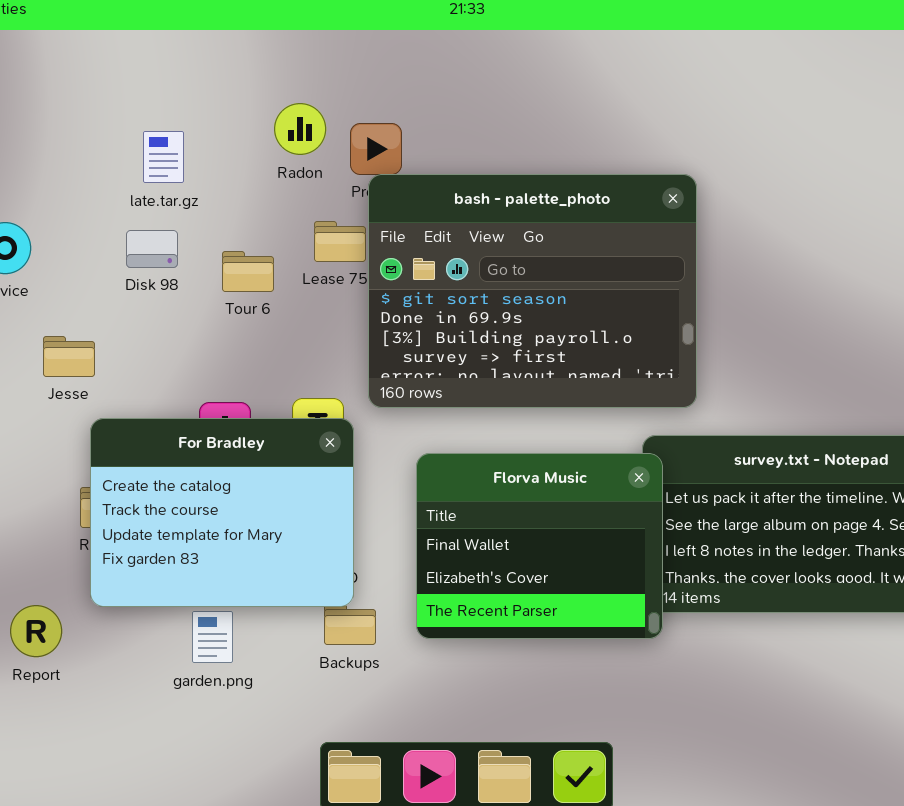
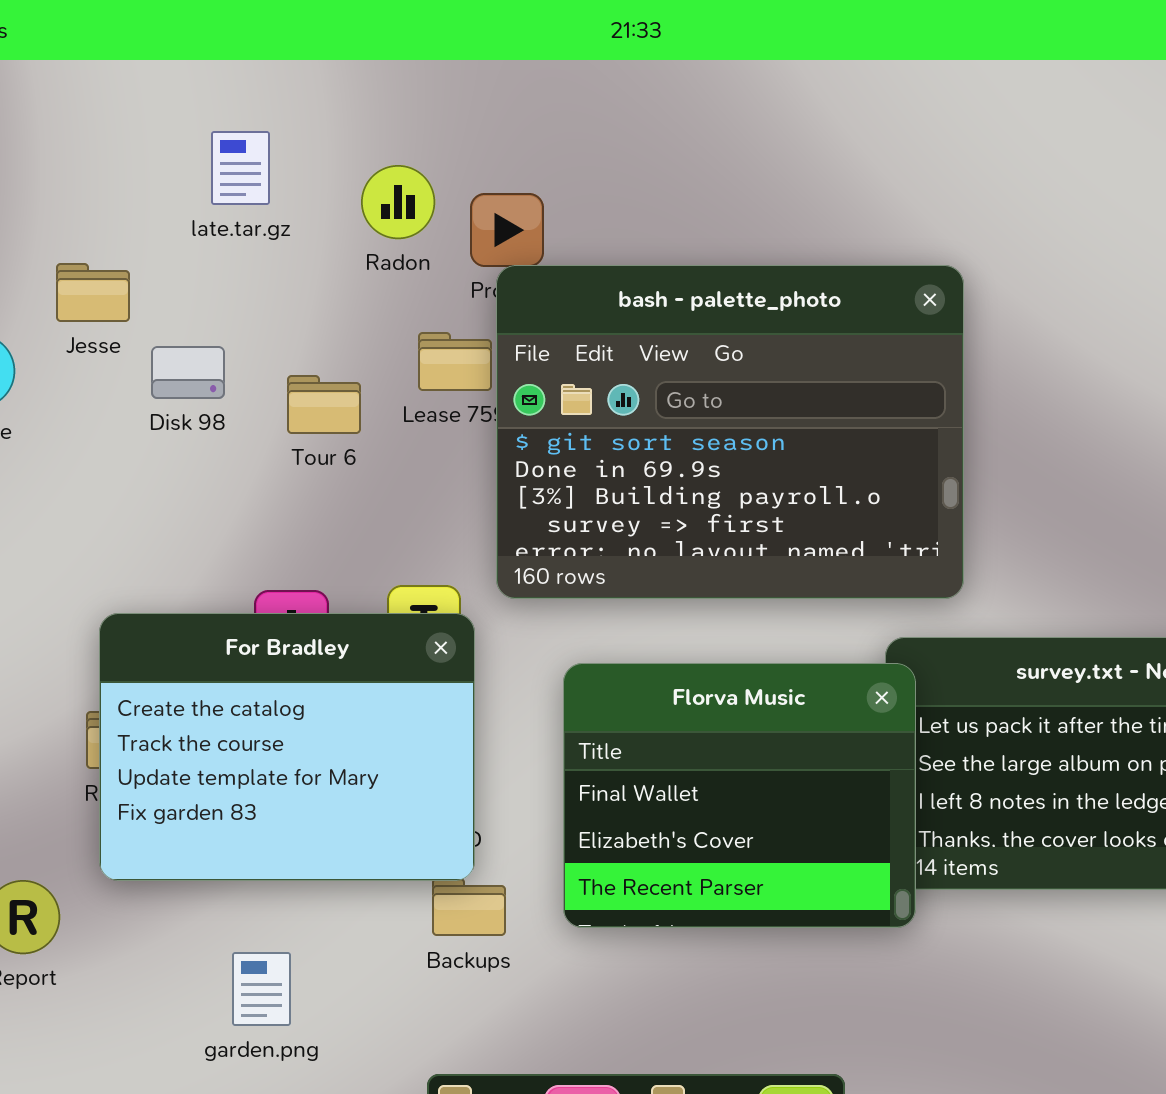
late.tar.gz: [143,131,184,183] -> [211,131,270,205], moved
Jesse: [43,336,95,377] -> [56,263,130,322], moved
garden.png: [192,611,233,663] -> [232,952,291,1026], moved

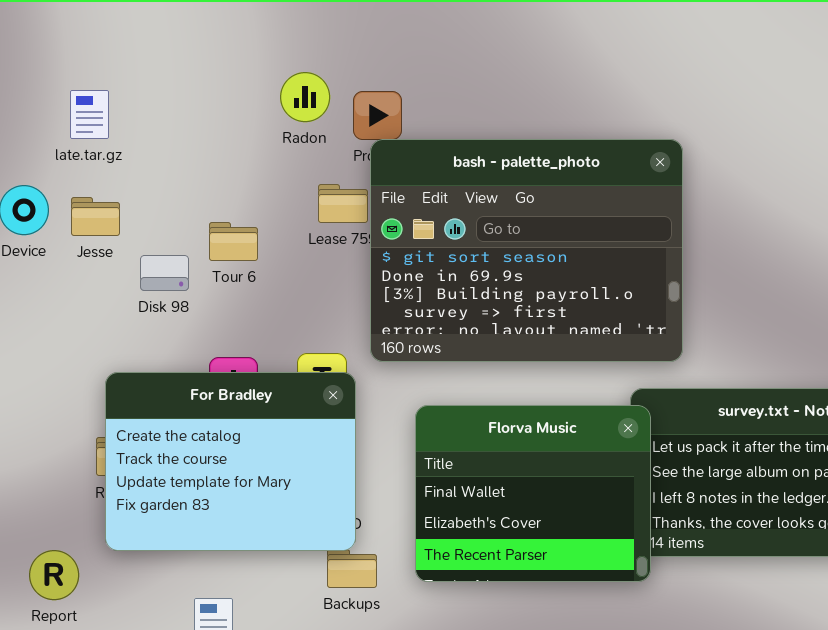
late.tar.gz: [211,131,270,205] -> [70,90,109,139], moved
Jesse: [56,263,130,322] -> [71,197,120,236], moved
Disk 98: [151,346,225,399] -> [140,255,189,291], moved
Tour 6: [287,375,361,434] -> [209,222,258,261], moved

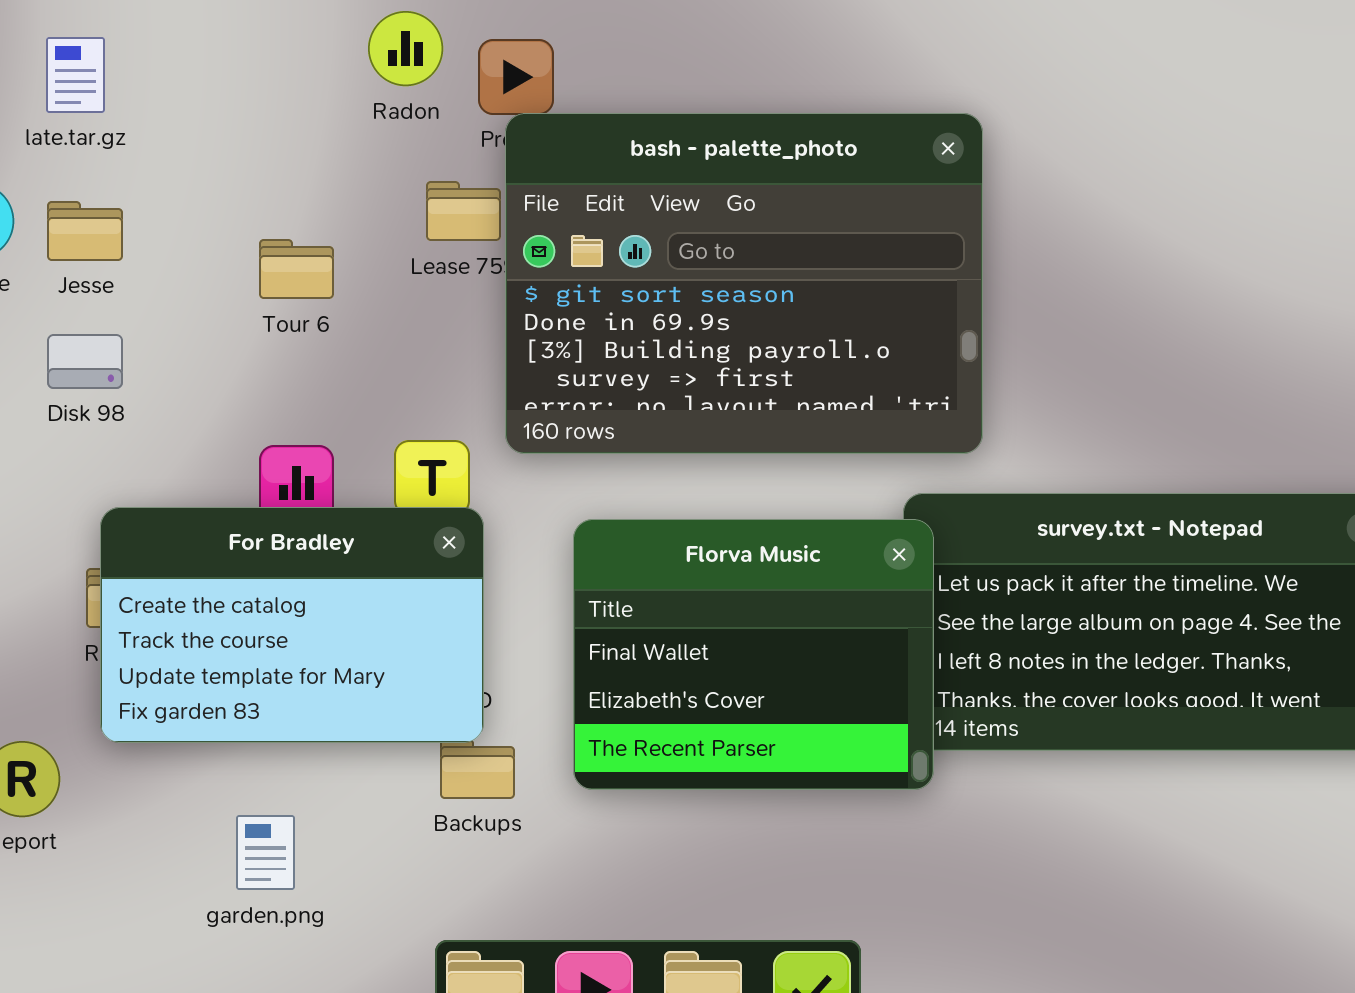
Disk 98: [140,255,189,291] -> [47,334,123,389], moved
For Bradley: [105,372,356,551] -> [100,507,484,743], resized

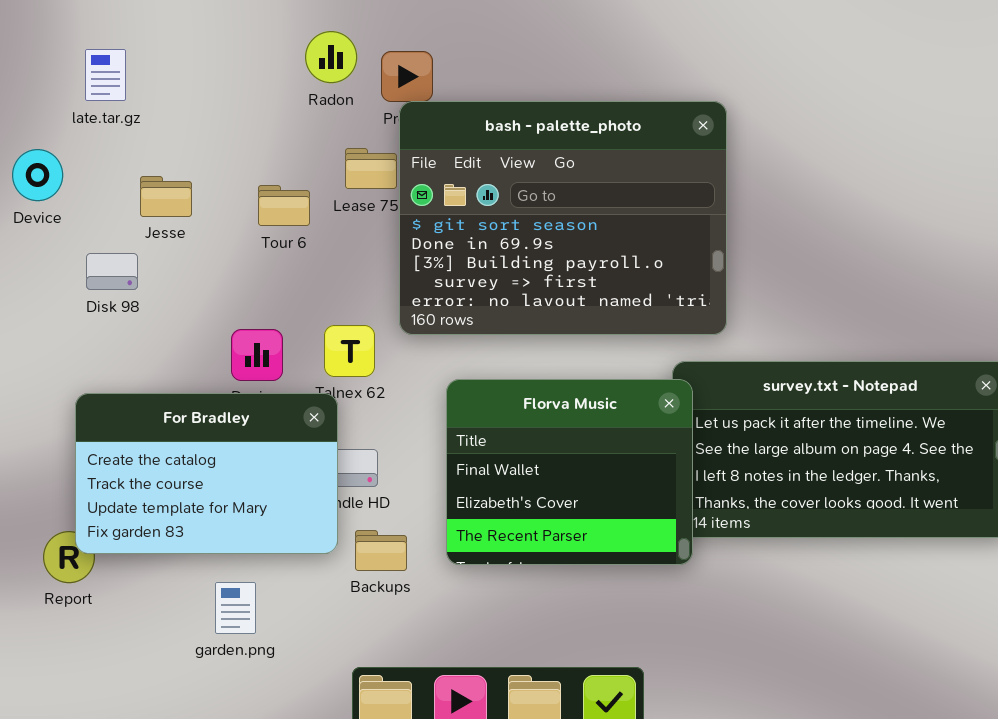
Jesse: [47,201,123,261] -> [140,176,192,217], moved
Tour 6: [259,239,334,299] -> [258,185,310,226], moved
For Bradley: [100,507,484,743] -> [75,393,338,554], moved

